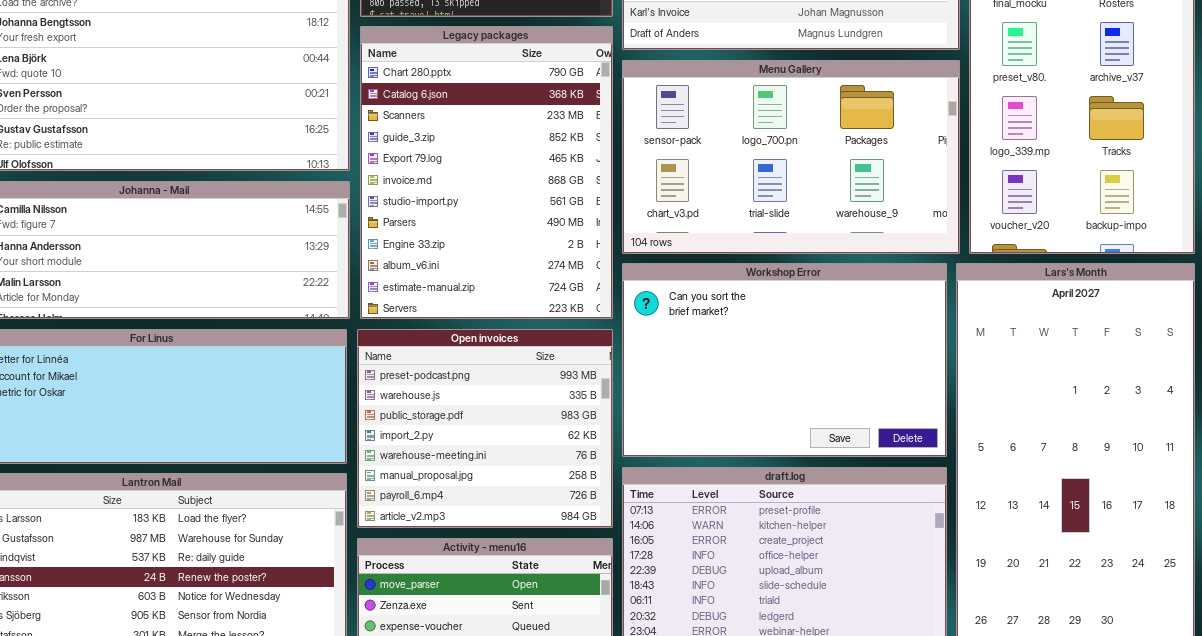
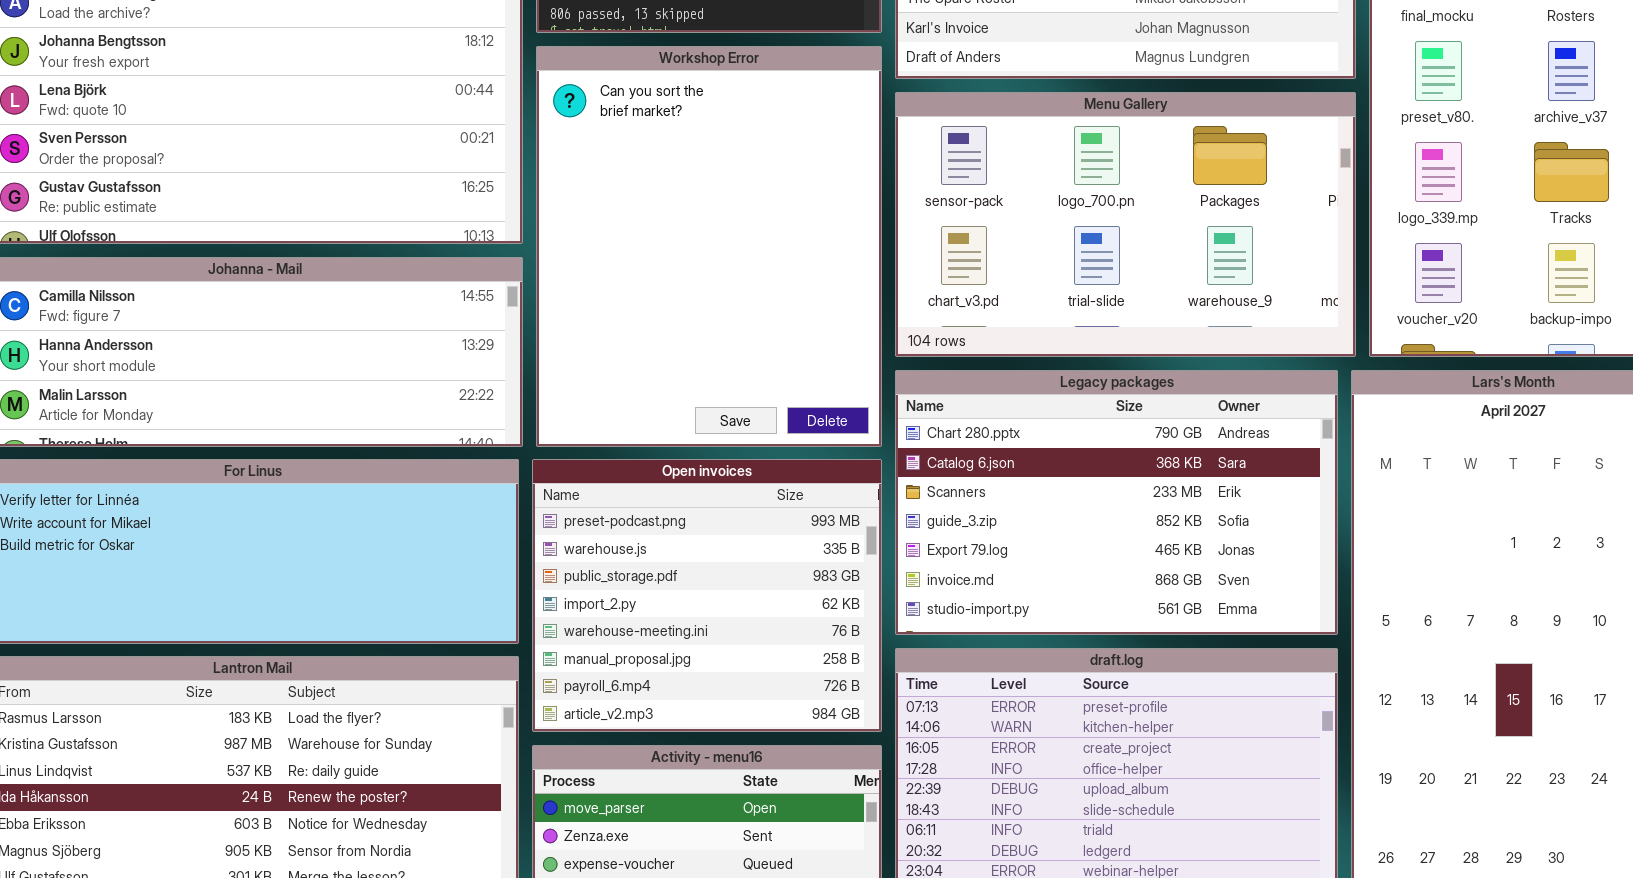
Legacy packages: [360,26,613,319] -> [895,370,1338,635], moved, resized
Workshop Error: [622,263,947,457] -> [536,46,882,447], moved, resized

